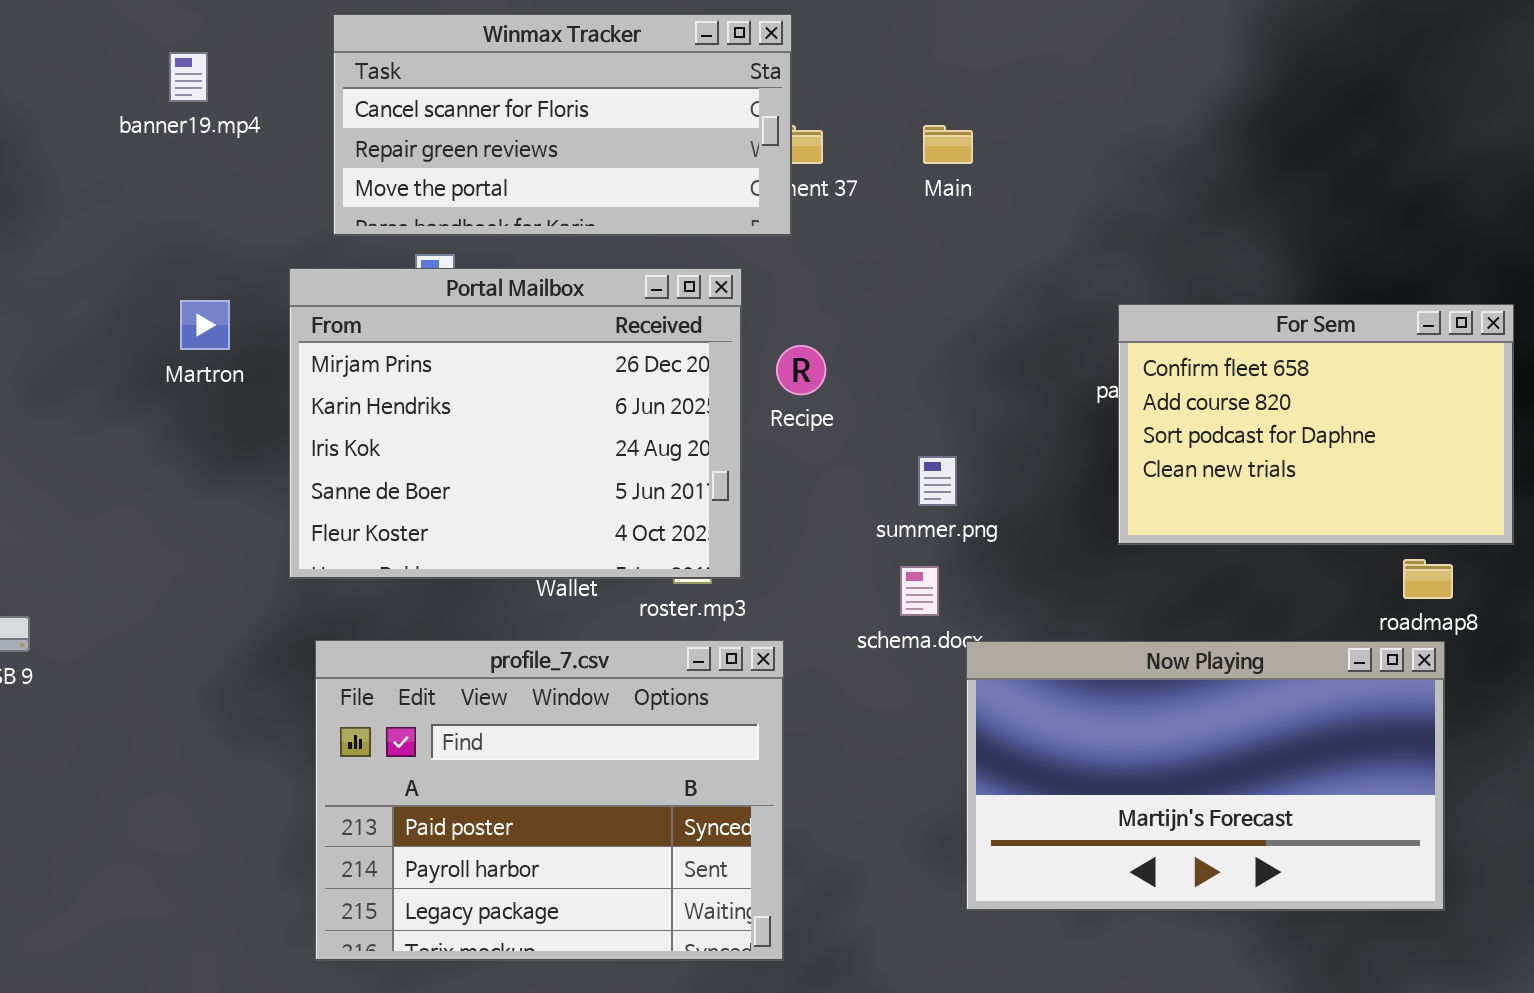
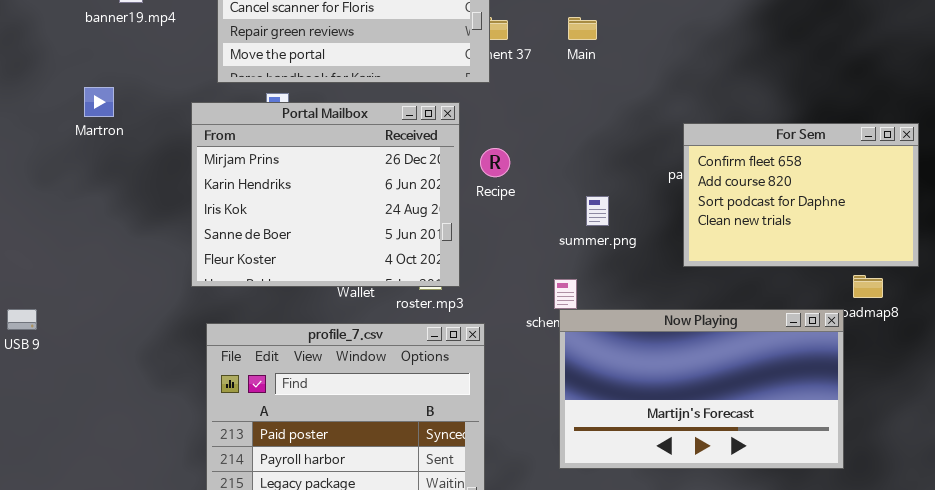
Martron: [180,300,230,350] -> [84,87,114,117], moved
summer.png: [918,456,957,506] -> [586,196,609,226], moved
Now Playing: [966,641,1445,911] -> [559,309,844,469], moved

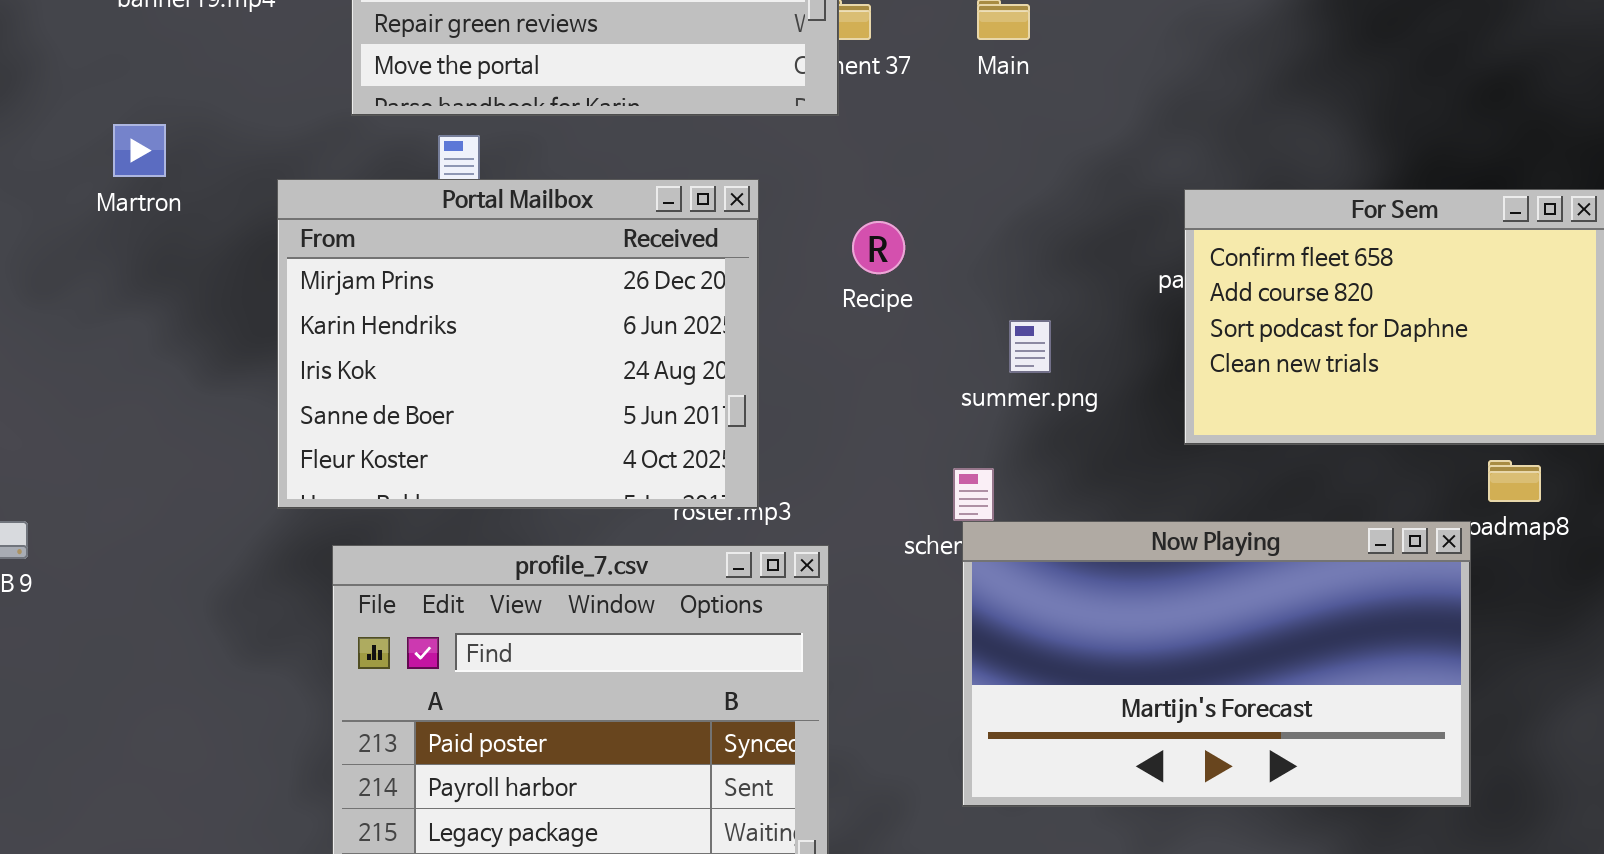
Portal Mailbox: [191,102,460,287] -> [277,179,759,509], moved
Recipe: [480,148,510,177] -> [852,221,905,274], moved

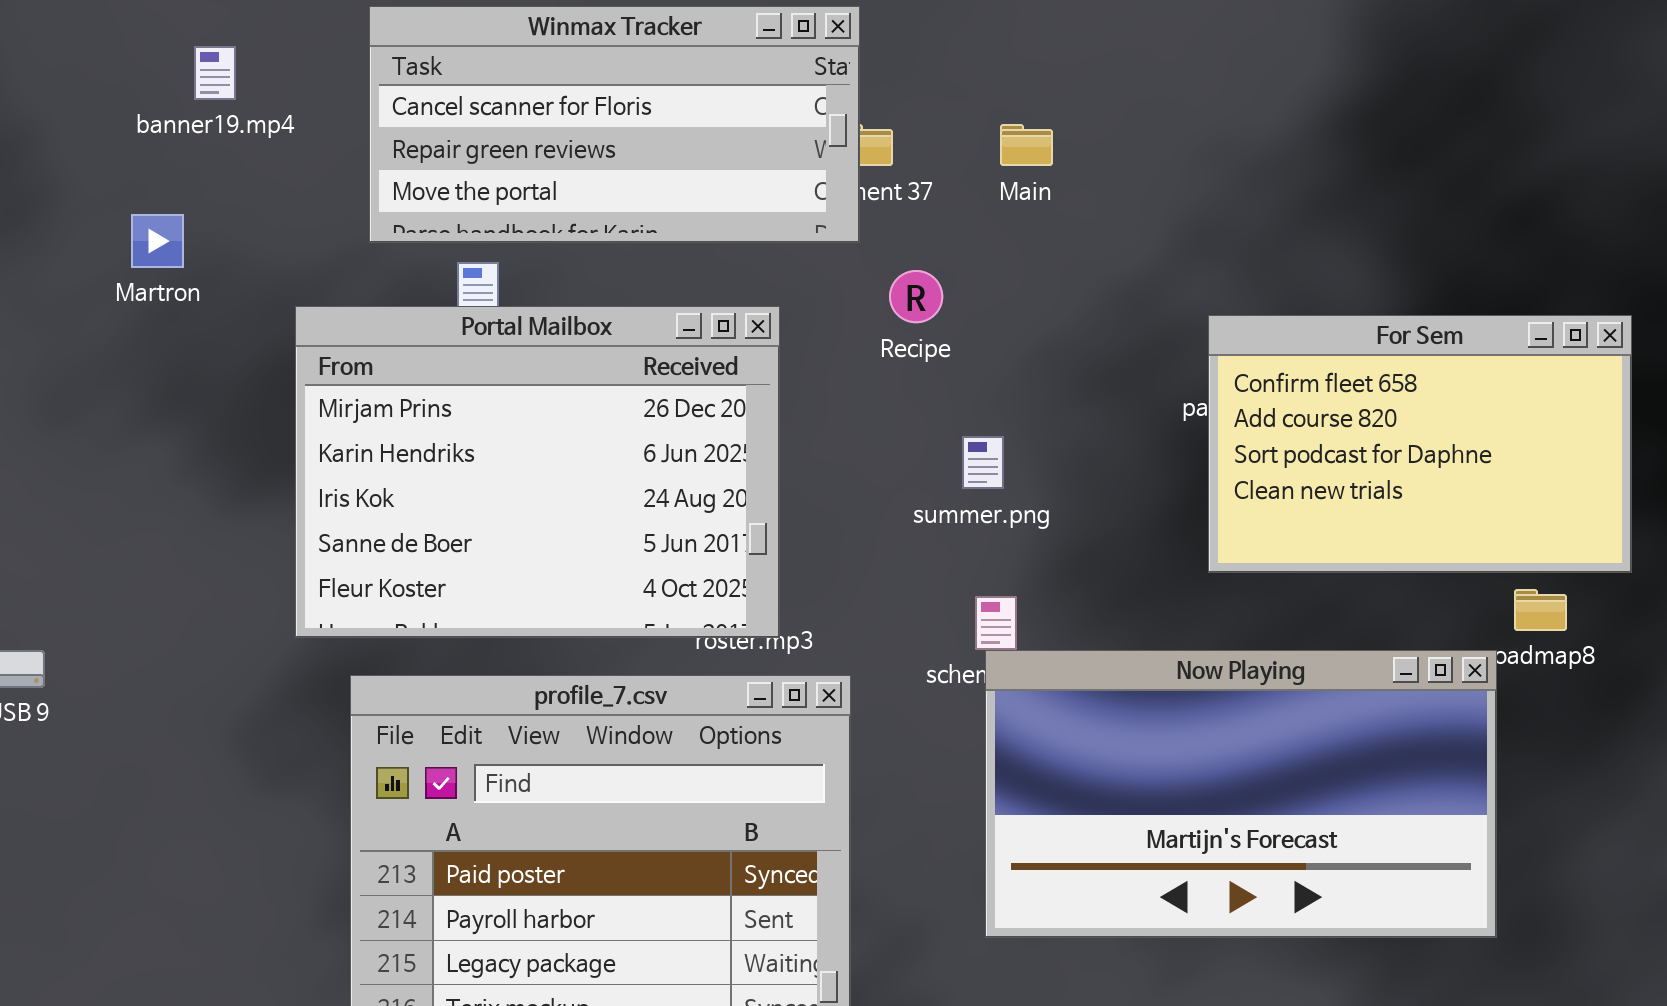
Martron: [113,124,166,177] -> [131,214,184,268], moved
Recipe: [852,221,905,274] -> [889,270,943,323], moved
summer.png: [1009,320,1051,373] -> [962,436,1004,489], moved

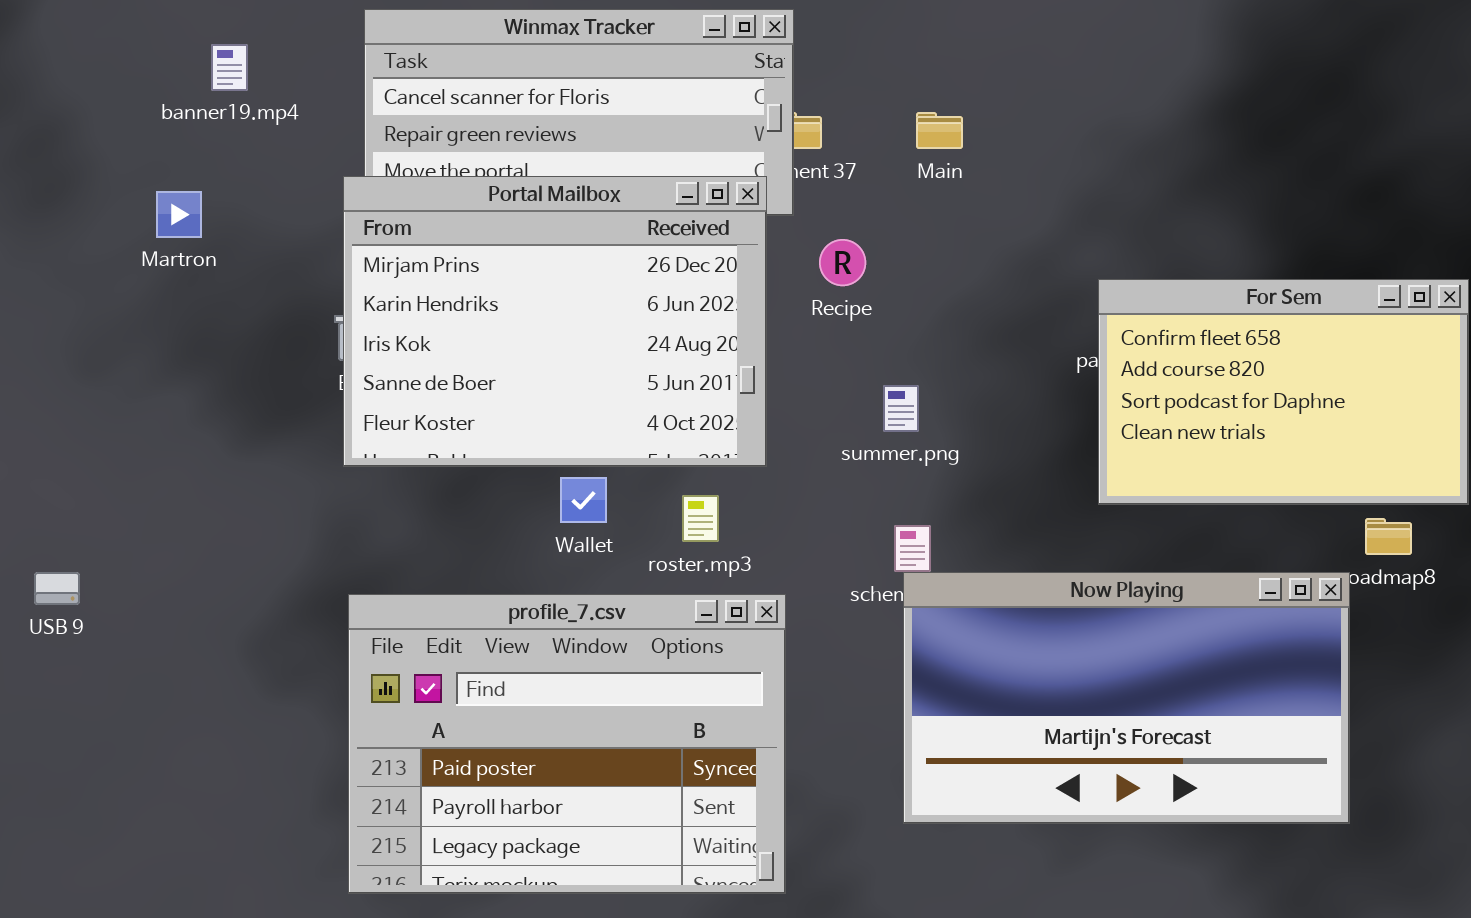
Portal Mailbox: [295,306,780,638] -> [343,176,767,467], moved

